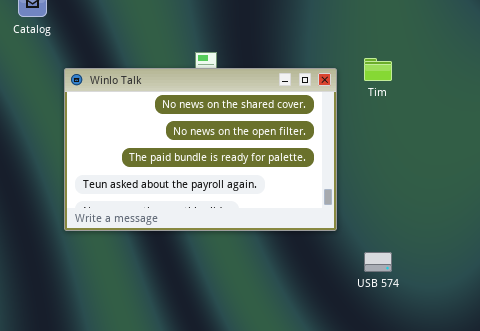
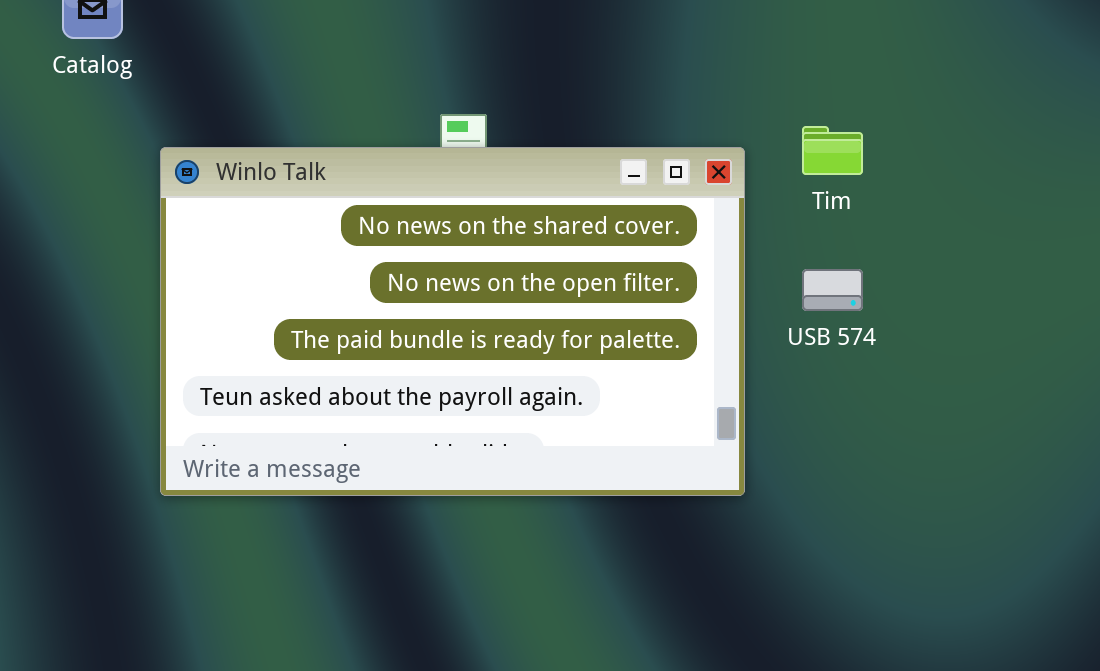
USB 574: [364,252,392,272] -> [802,269,863,311], moved

